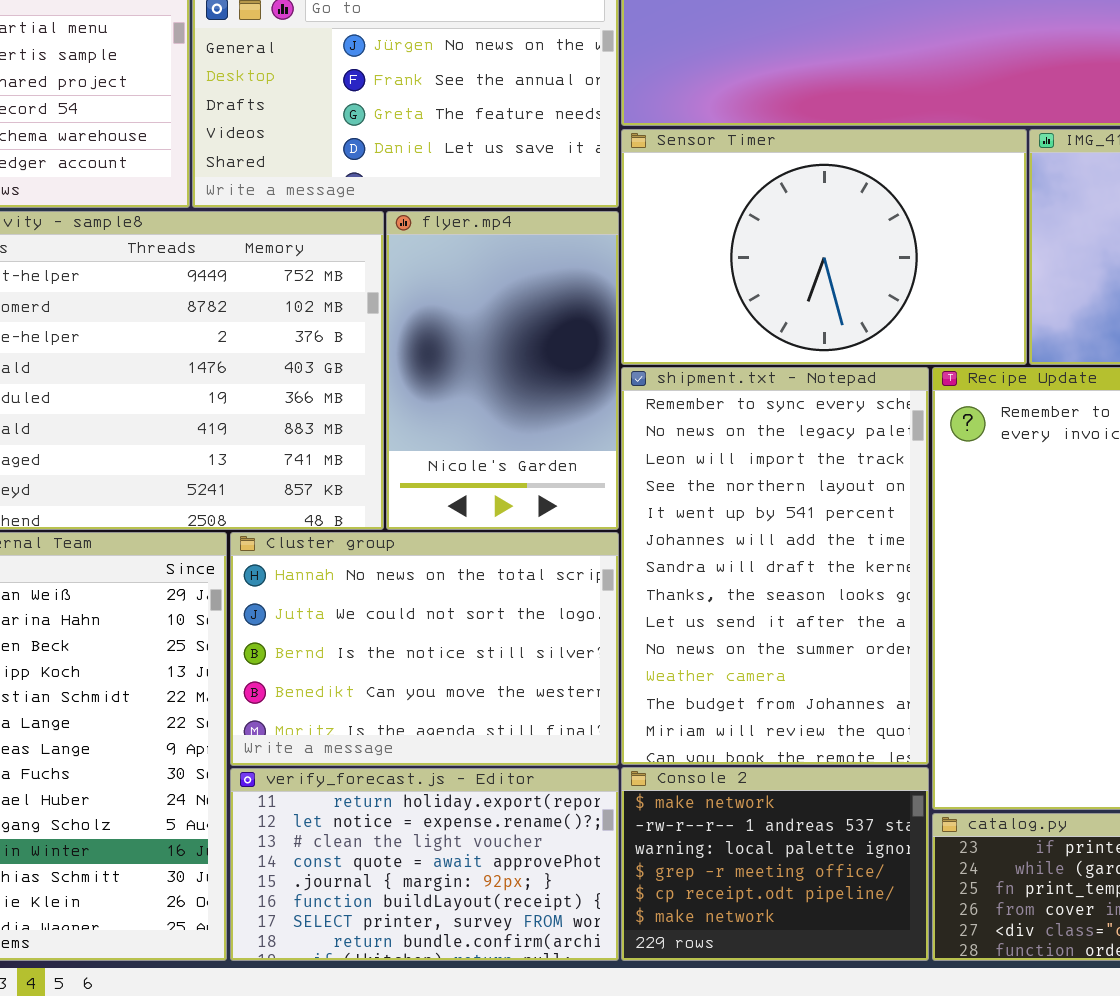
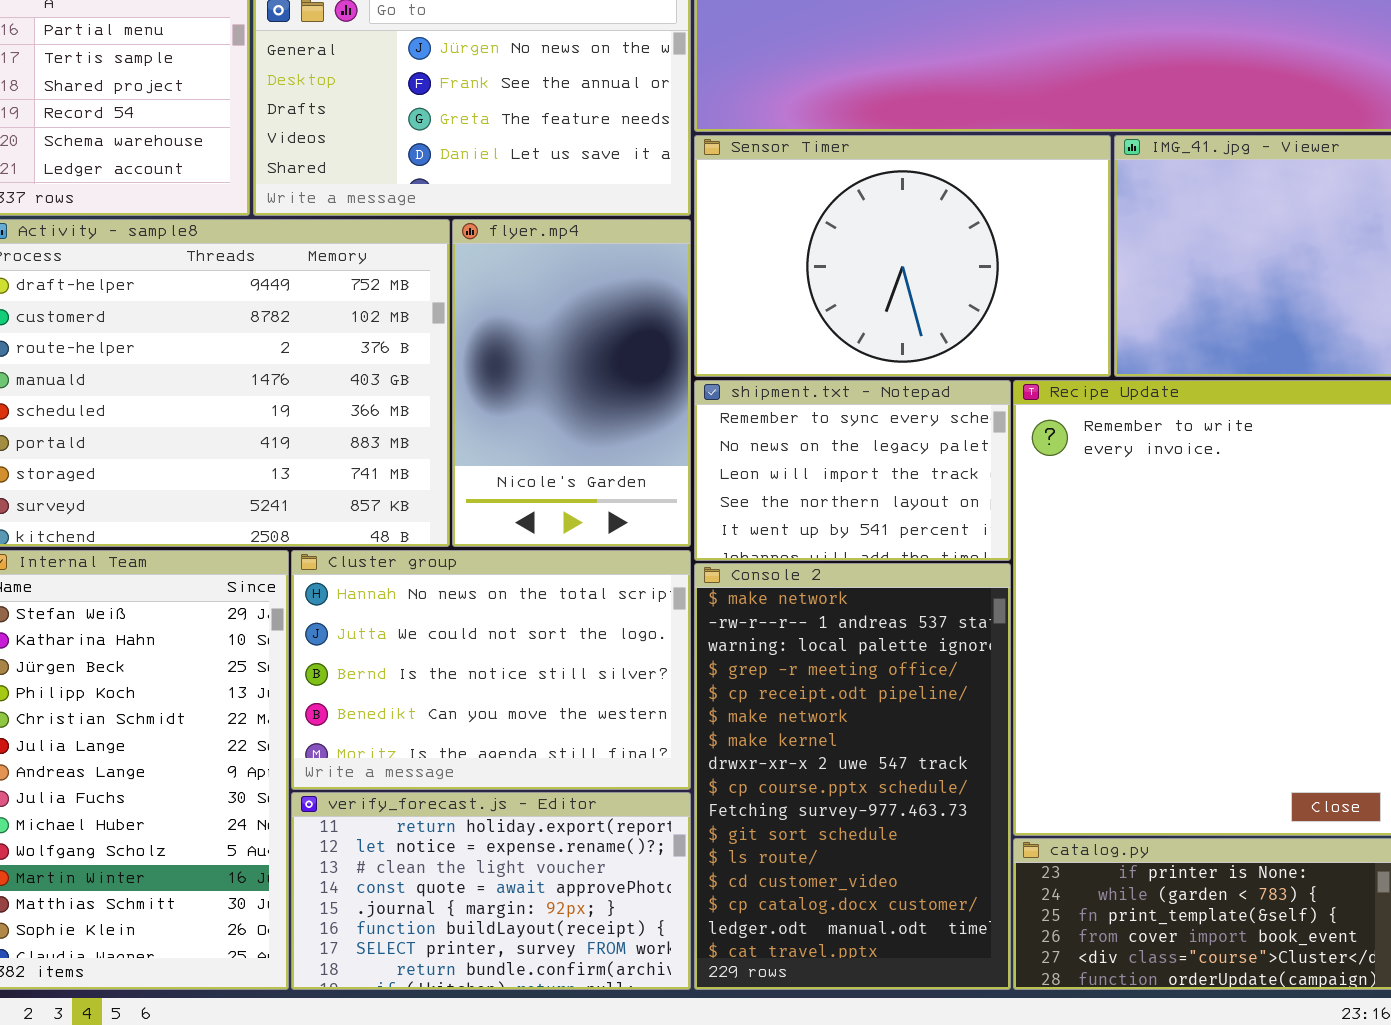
shipment.txt - Notepad: [621,367,929,765] -> [694,380,1011,561], resized
Console 2: [621,767,929,961] -> [694,563,1011,990], resized

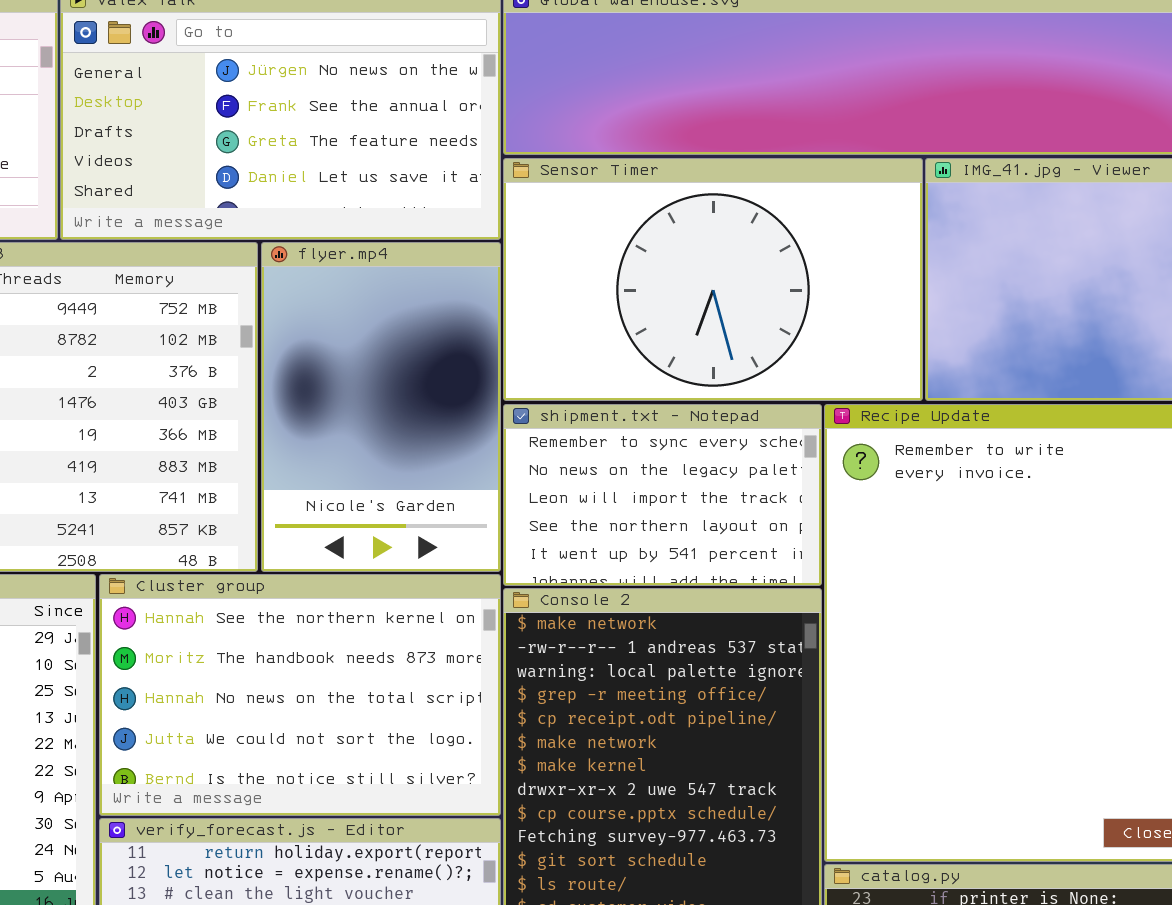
Cluster group: [291,550,691,790] -> [99,574,501,816], scrolled up 2 rows

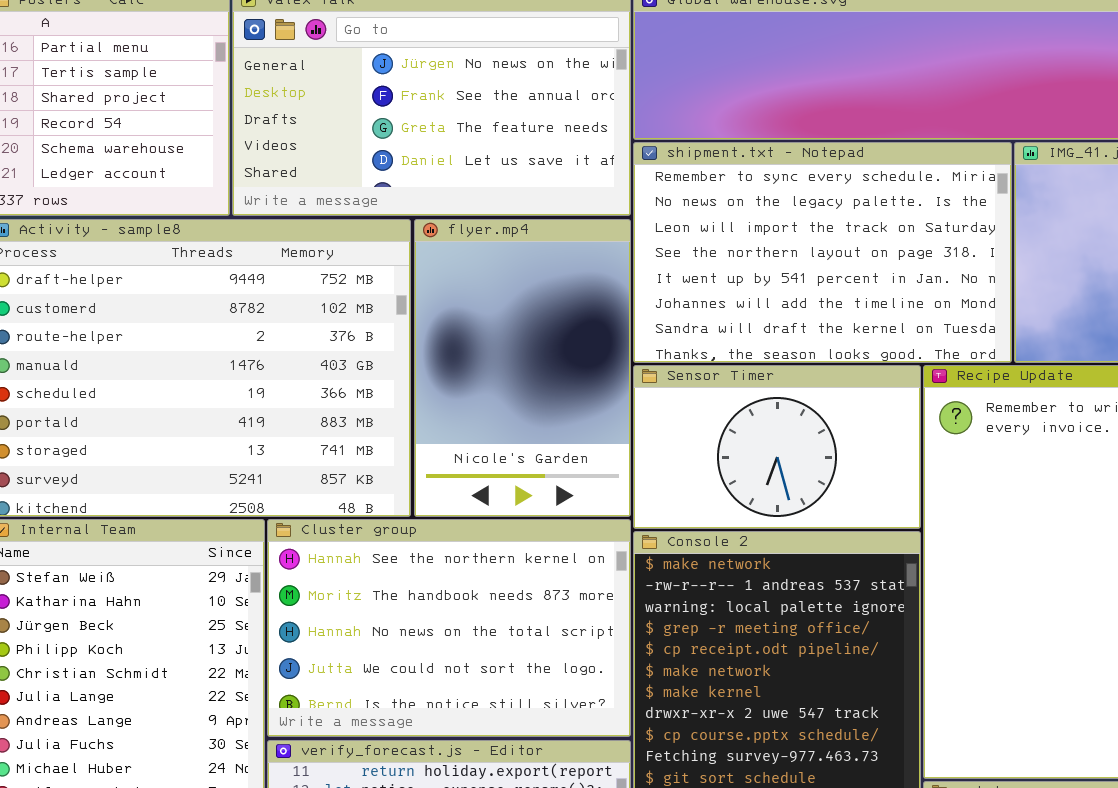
Sensor Timer: [503,158,923,401] -> [633,365,921,529], moved, resized
shipment.txt - Notepad: [503,404,822,586] -> [633,142,1012,363], moved, resized

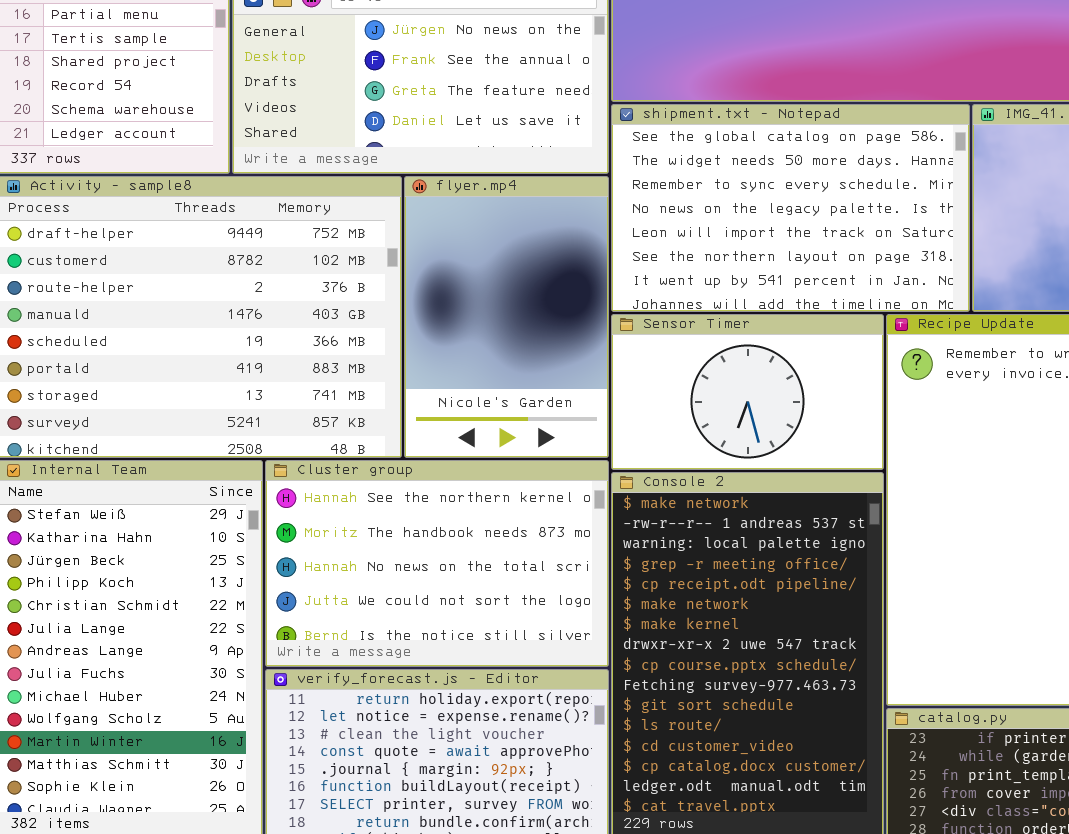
shipment.txt - Notepad: [633,142,1012,363] -> [611,104,970,312], scrolled up 2 rows

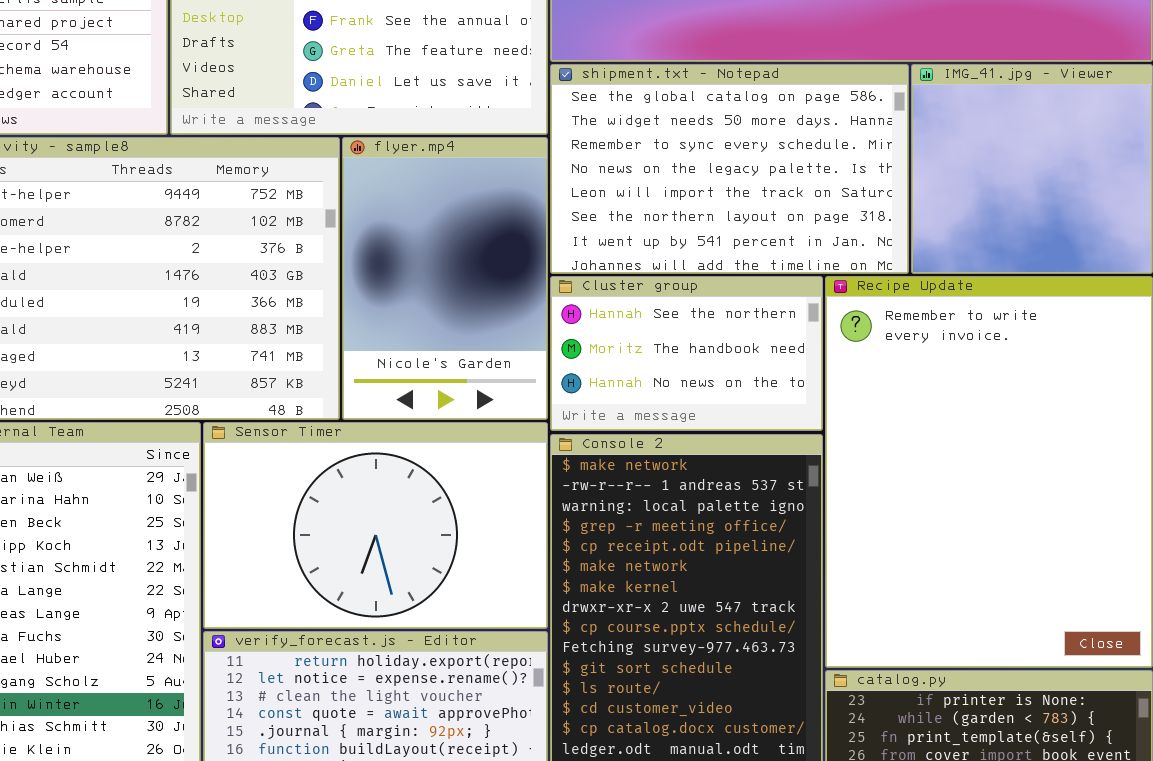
Sensor Timer: [611,314,884,470] -> [203,422,548,629], moved, resized
Cluster group: [265,460,609,667] -> [550,276,823,431], moved, resized

